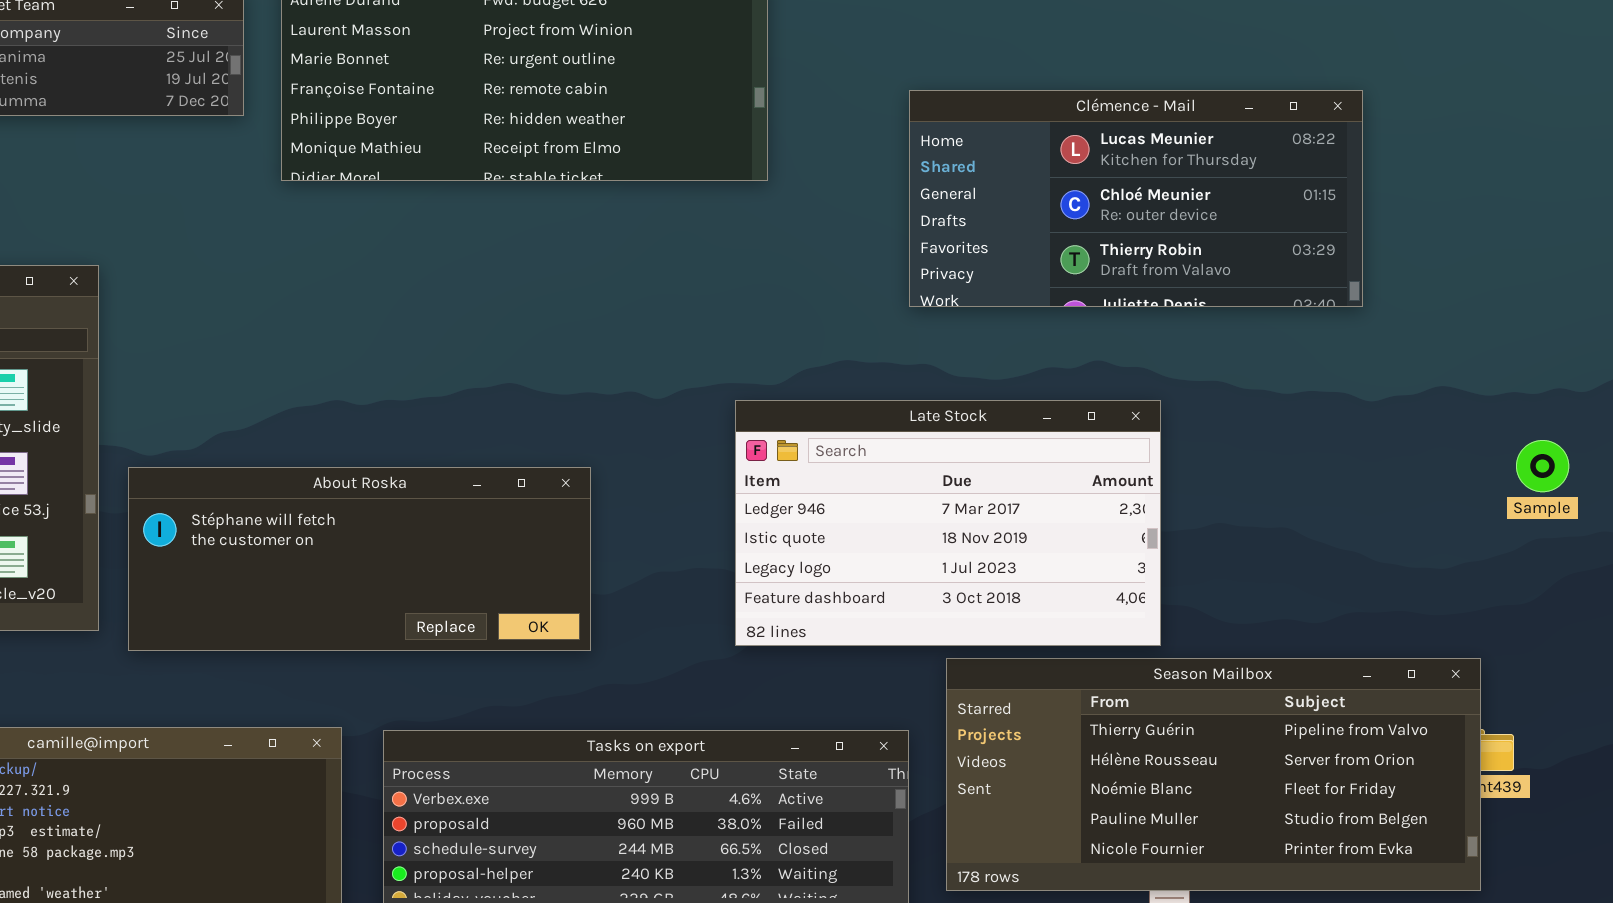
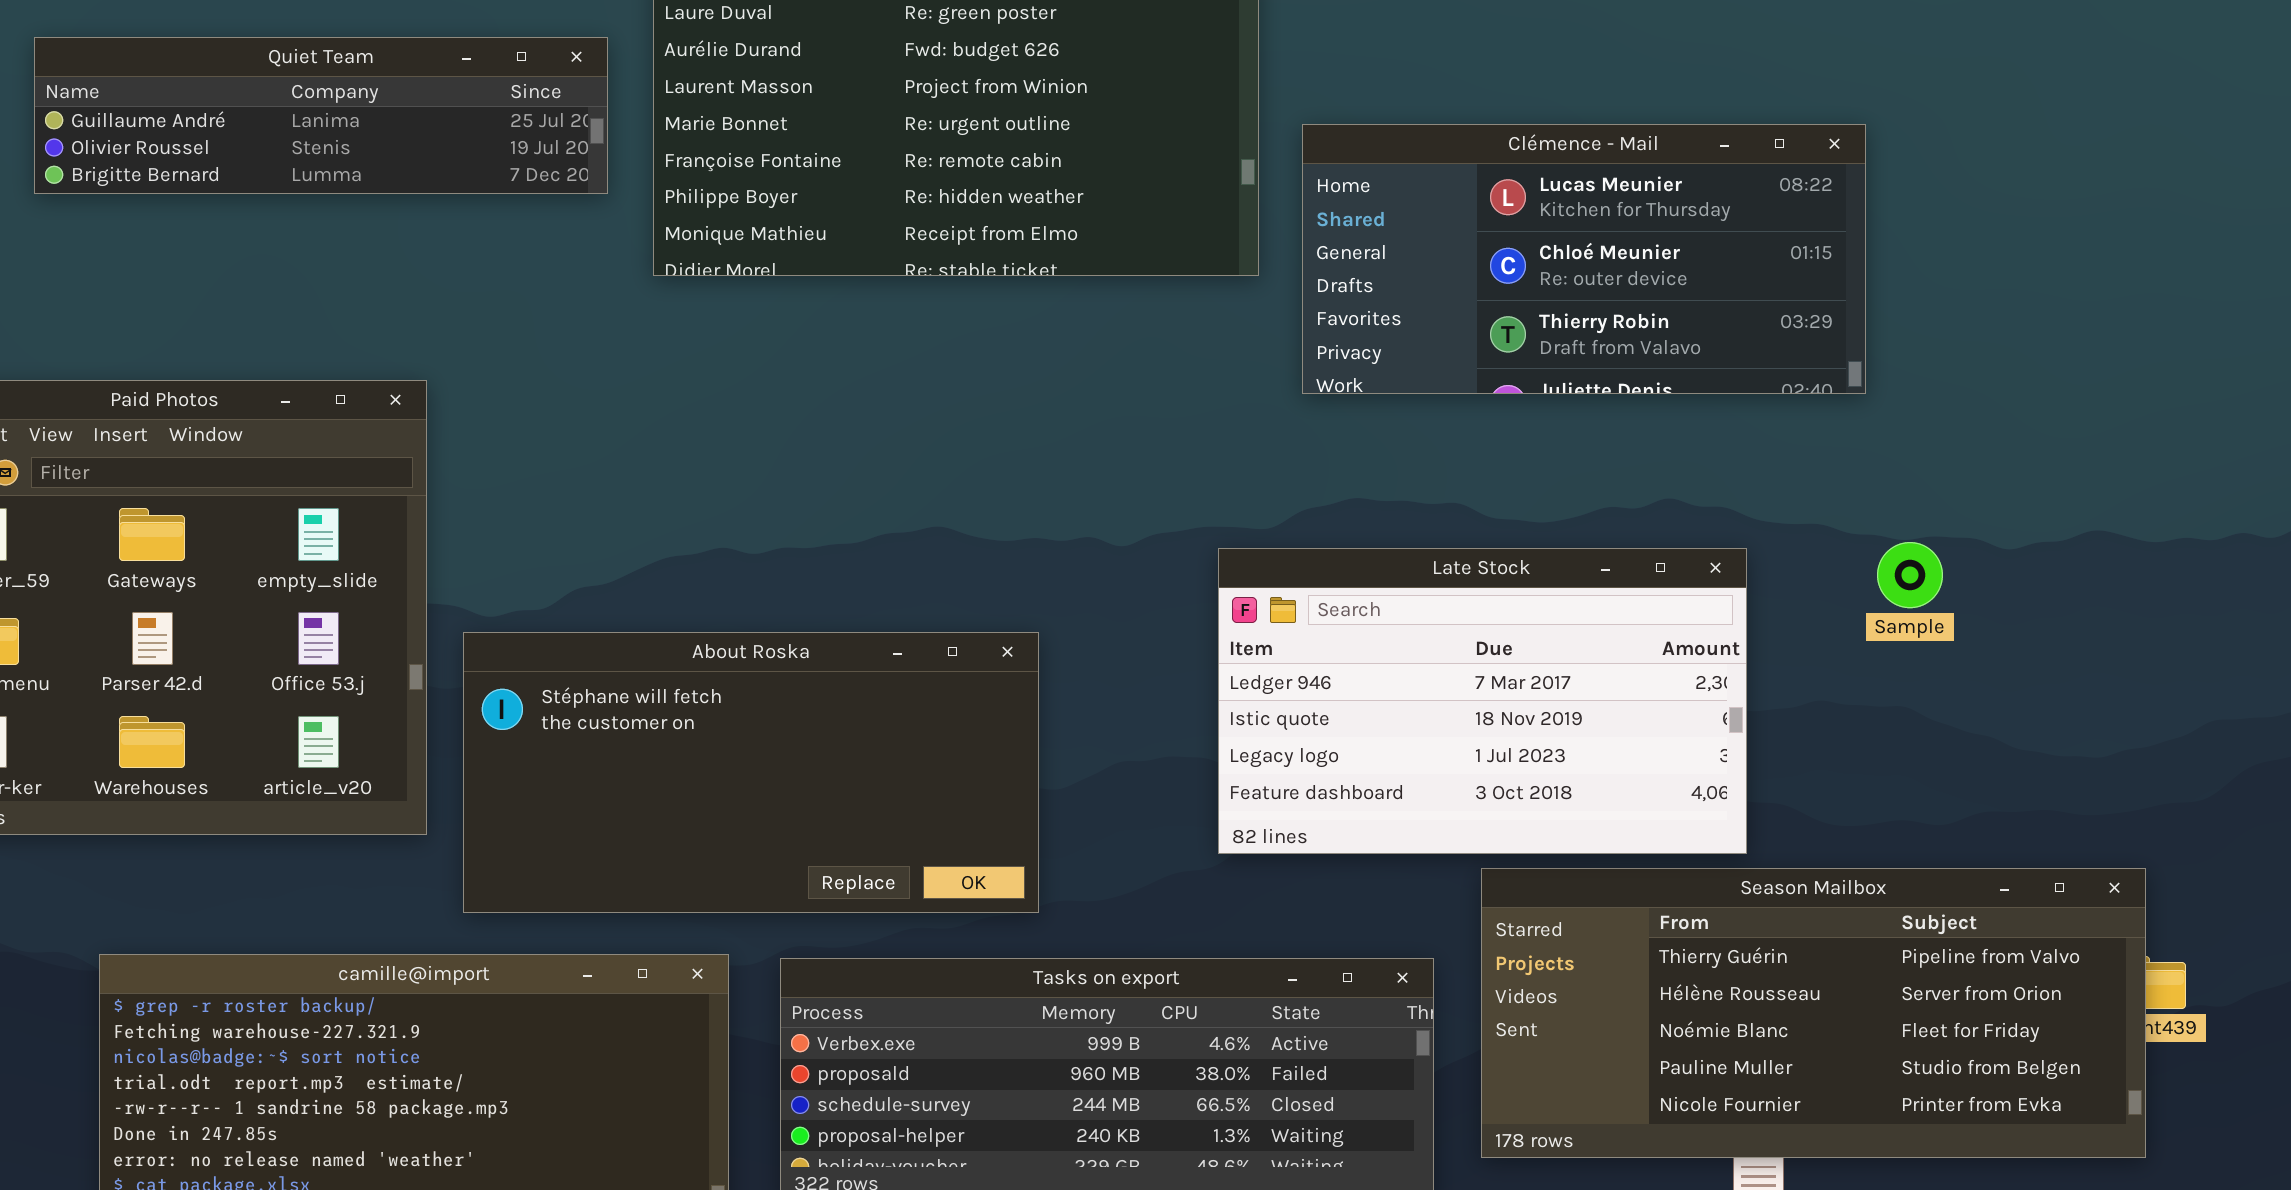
Clémence - Mail: [909,90,1363,307] -> [1302,124,1866,394], moved
Sample: [1516,440,1569,492] -> [1877,542,1943,608], moved
About Roska: [128,467,591,651] -> [463,632,1039,913], resized

